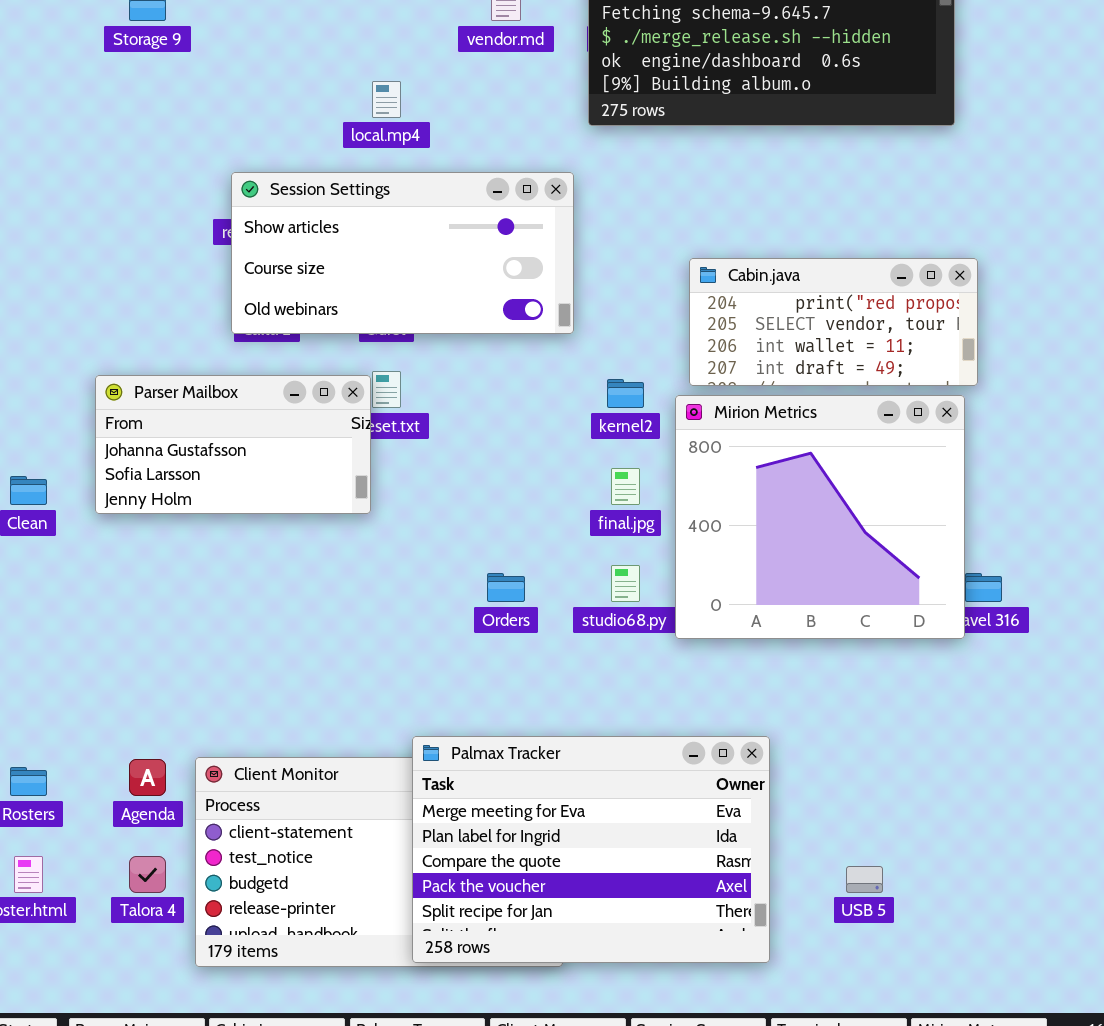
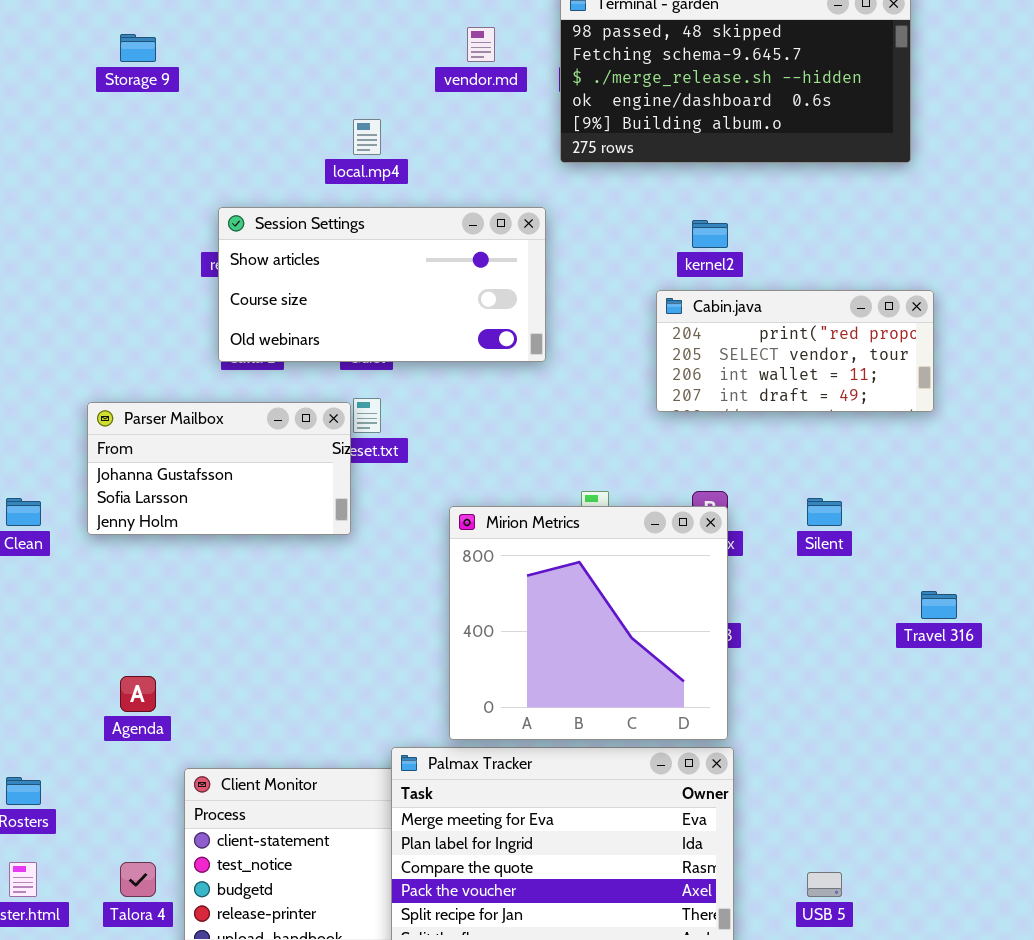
kernel2: [607,379,644,408] -> [692,220,728,248], moved
Mirion Metrics: [675,395,965,639] -> [449,506,728,740], moved
Agenda: [129,759,166,796] -> [120,676,156,712], moved

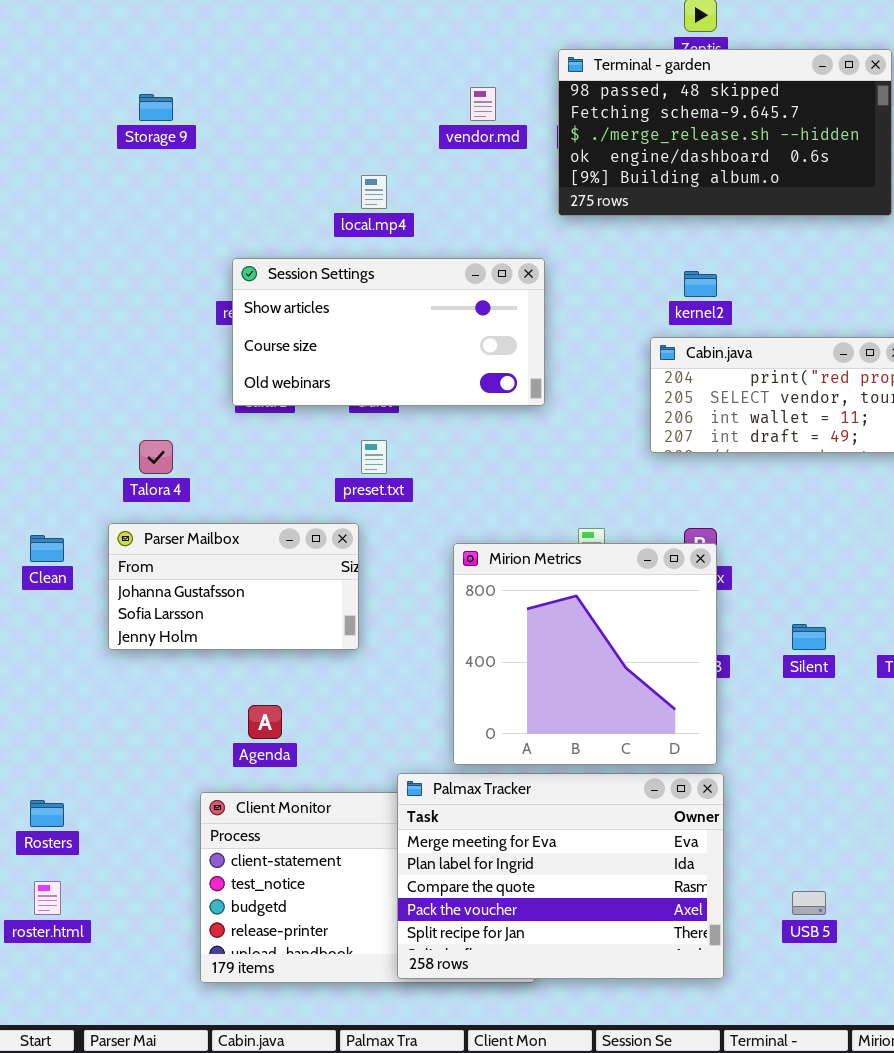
Parser Mailbox: [87,402,351,535] -> [108,523,359,650], moved
Silent: [807,498,842,526] -> [792,624,826,650], moved
Agenda: [120,676,156,712] -> [248,705,282,739], moved
Talora 4: [120,862,156,897] -> [139,440,173,474], moved

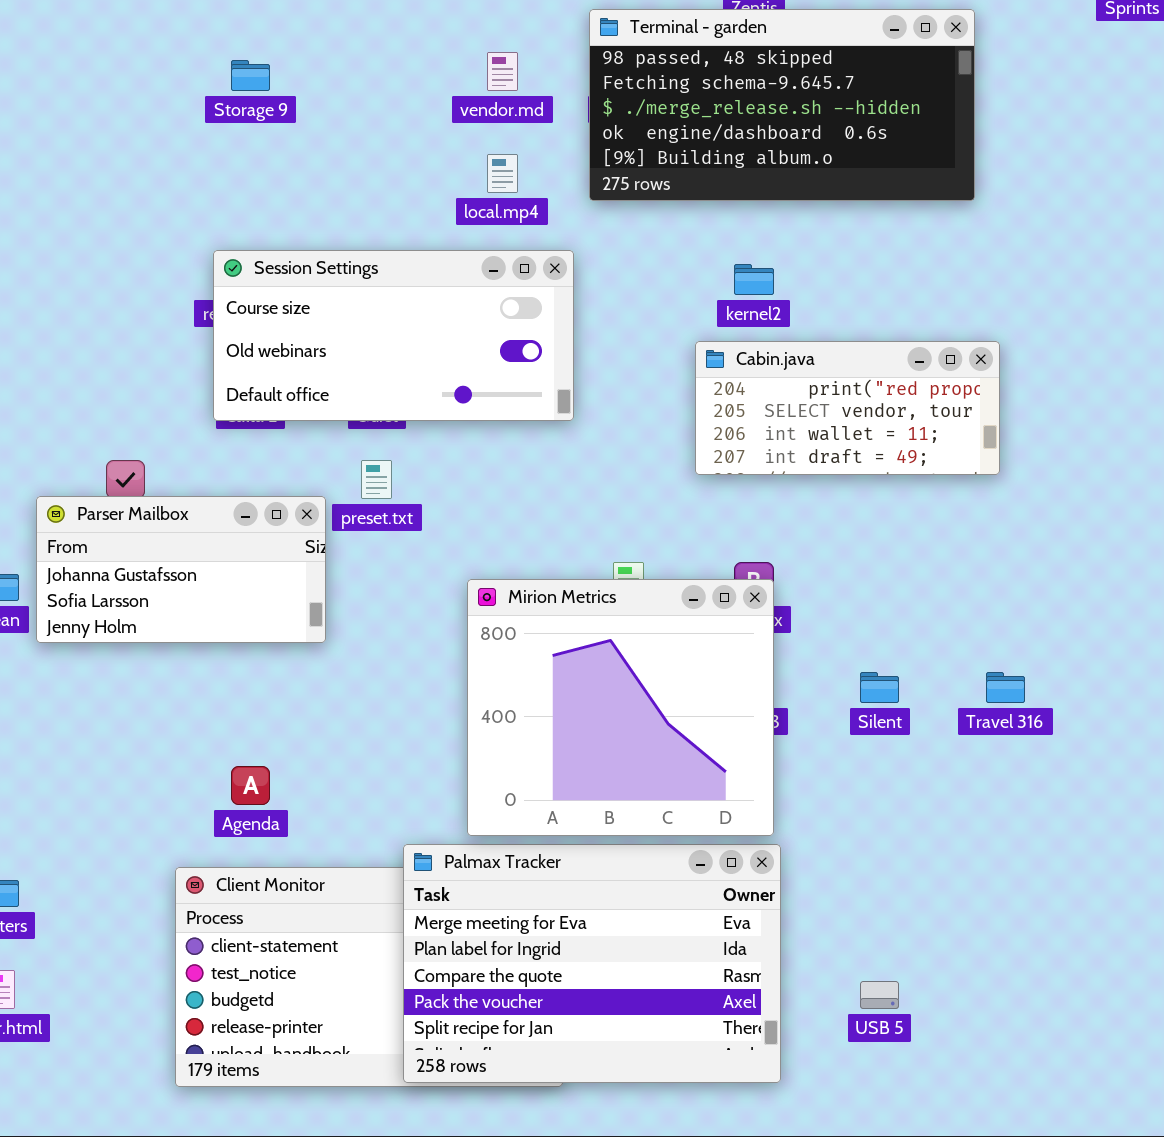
Storage 9: [139,94,173,121] -> [231,60,270,91], moved
local.mp4: [361,175,387,209] -> [487,154,518,193], moved
Session Settings: [232,258,545,406] -> [213,250,574,421], scrolled down 1 row
Parser Mailbox: [108,523,359,650] -> [36,496,326,643], moved

